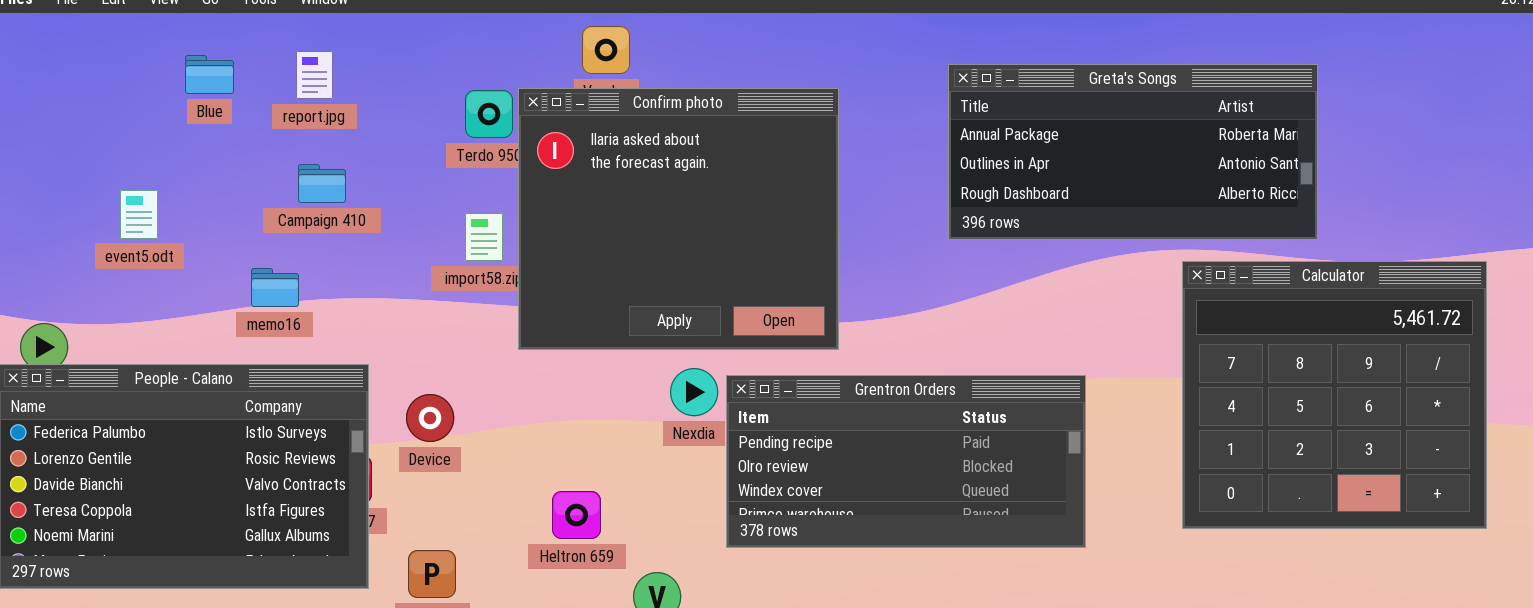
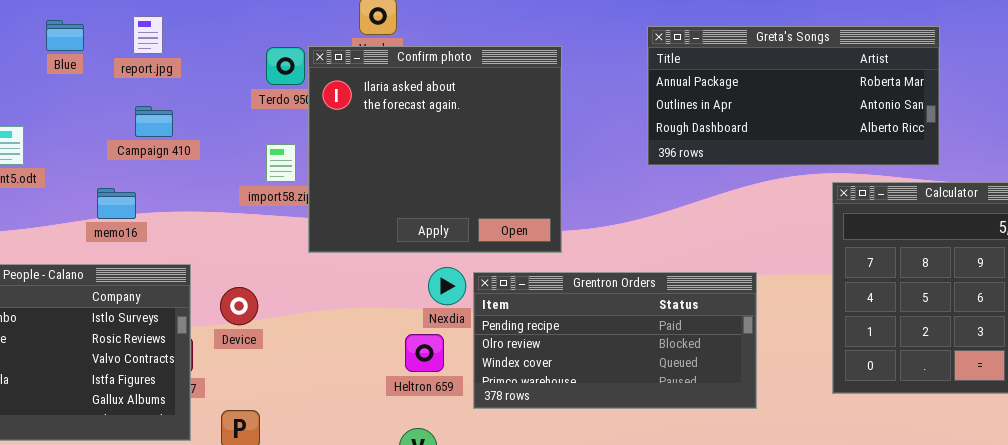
Heltron 659: [552,491,601,539] -> [405,334,444,372], moved

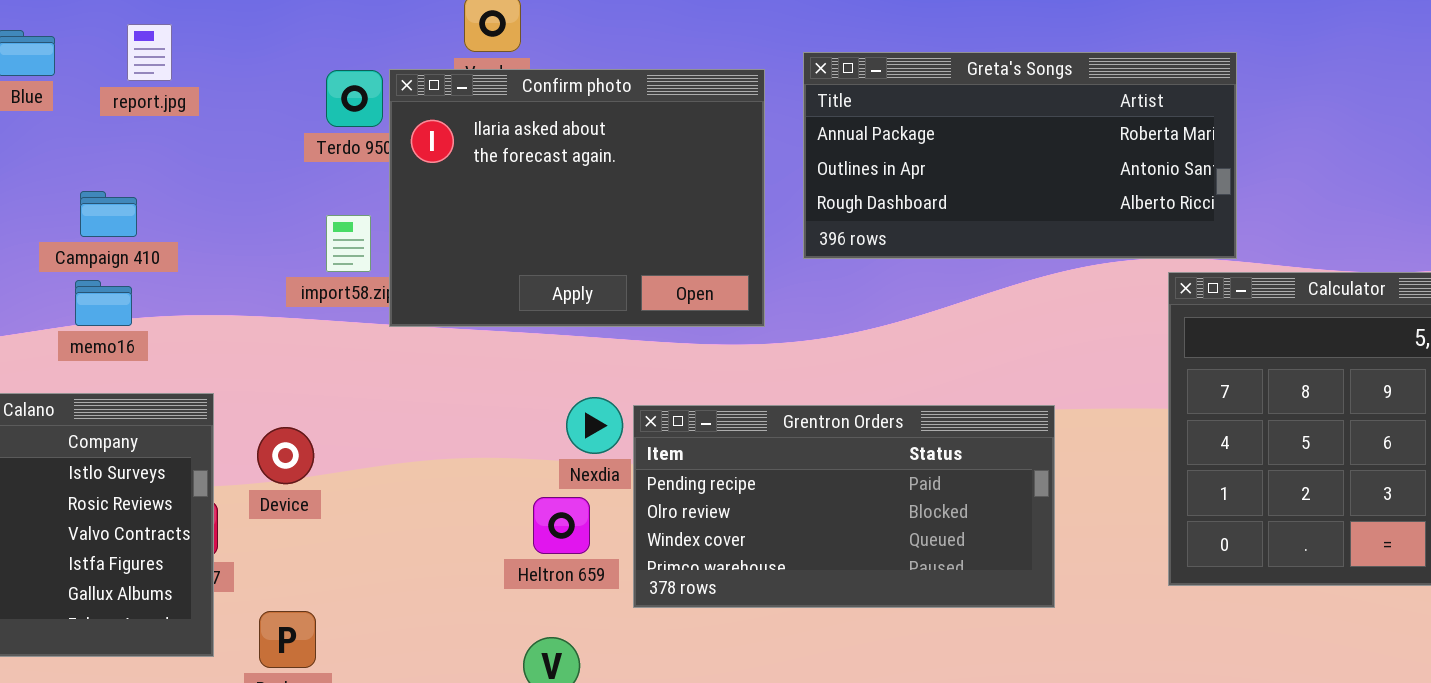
Greta's Songs: [647,26,940,166] -> [803,52,1237,259], moved
Confirm photo: [308,46,562,253] -> [389,69,765,327], resized
Campaign 410: [135,106,173,137] -> [80,191,137,237], moved

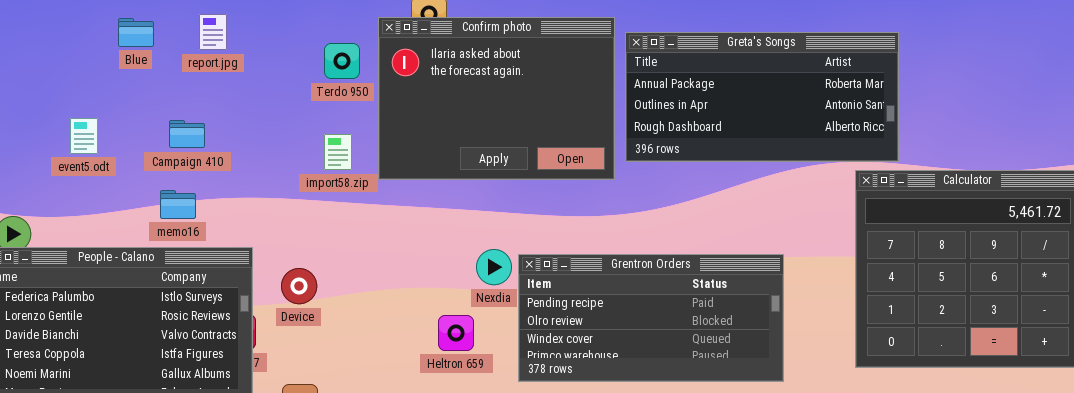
Confirm photo: [389,69,765,327] -> [378,17,615,180], moved
memo16: [75,280,132,326] -> [160,190,196,219], moved
Heltron 659: [533,497,590,554] -> [438,315,474,351], moved

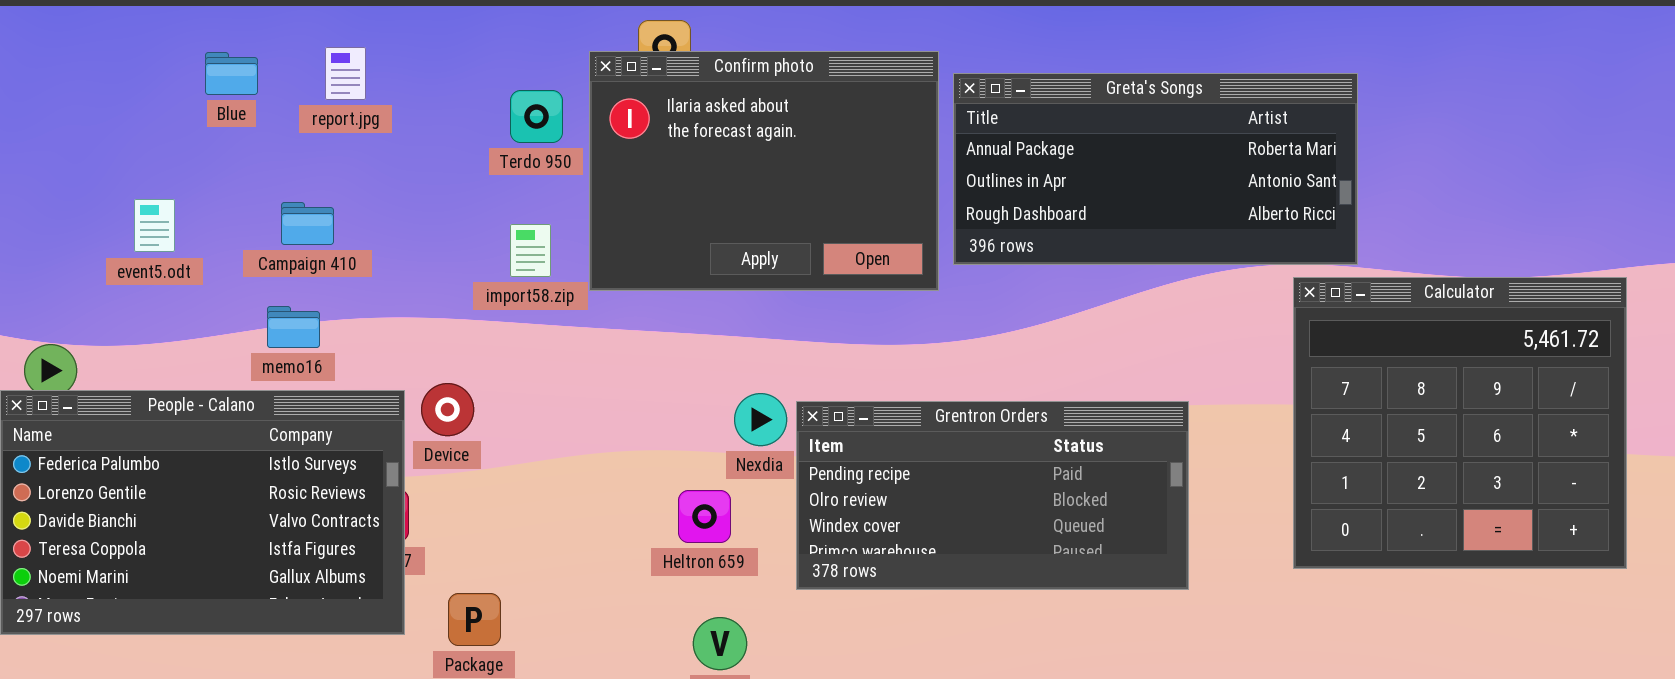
Device: [281,268,317,304] -> [421,383,474,436], moved

